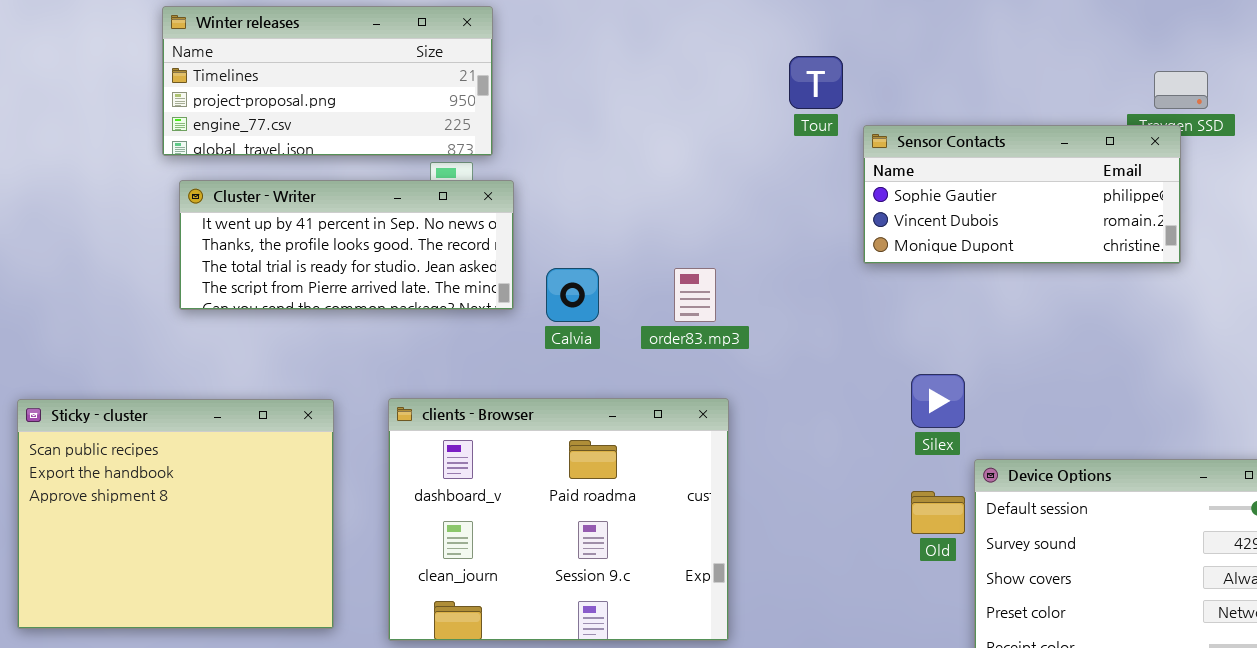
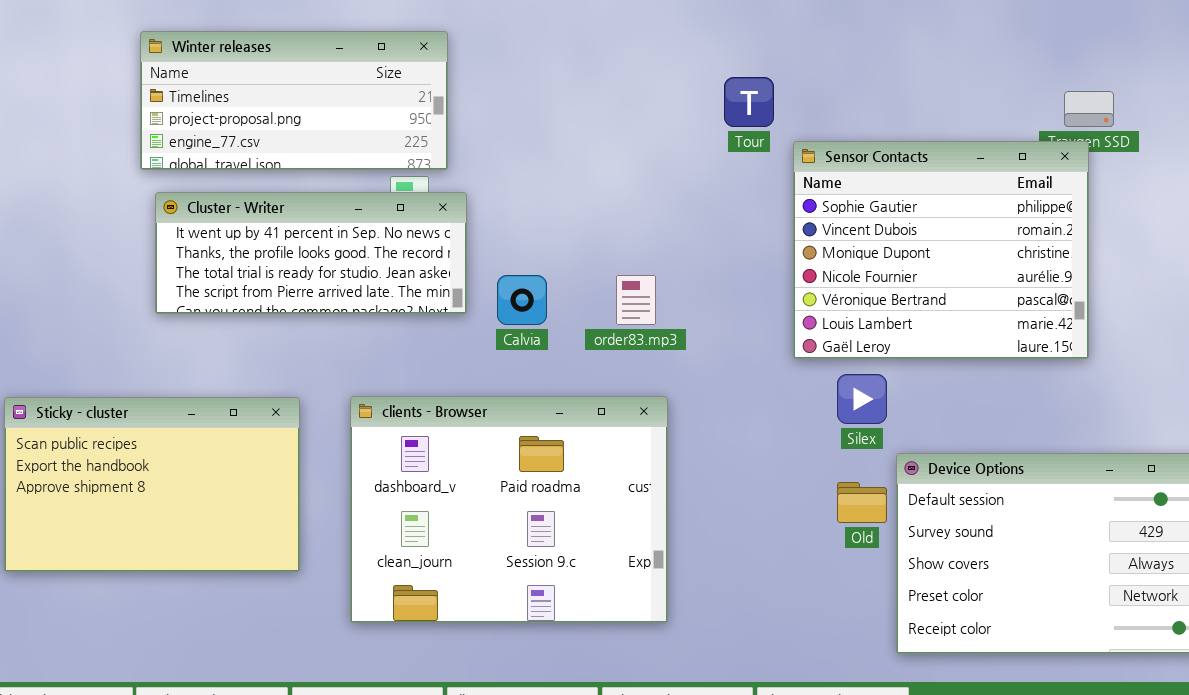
Sensor Contacts: [863,125,1181,264] -> [793,141,1089,359], resized
Sticky - cluster: [17,399,334,629] -> [4,397,300,572], resized

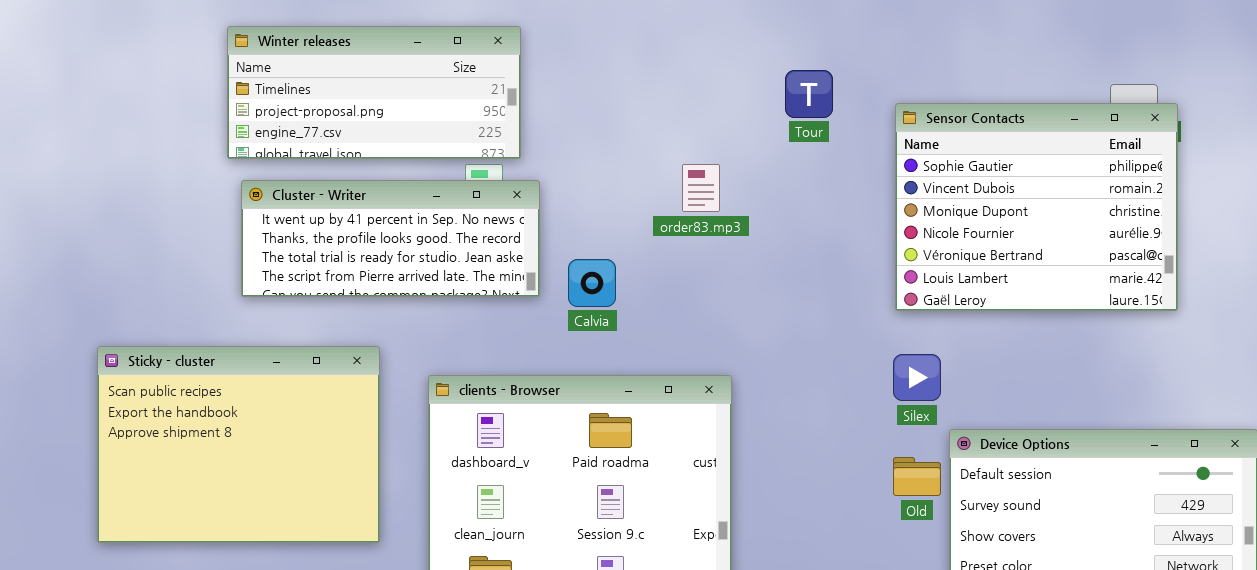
Sensor Contacts: [793,141,1089,359] -> [895,103,1178,311], moved
order83.mp3: [616,275,656,325] -> [682,164,720,212], moved
Sticky - cluster: [4,397,300,572] -> [97,346,380,543], resized

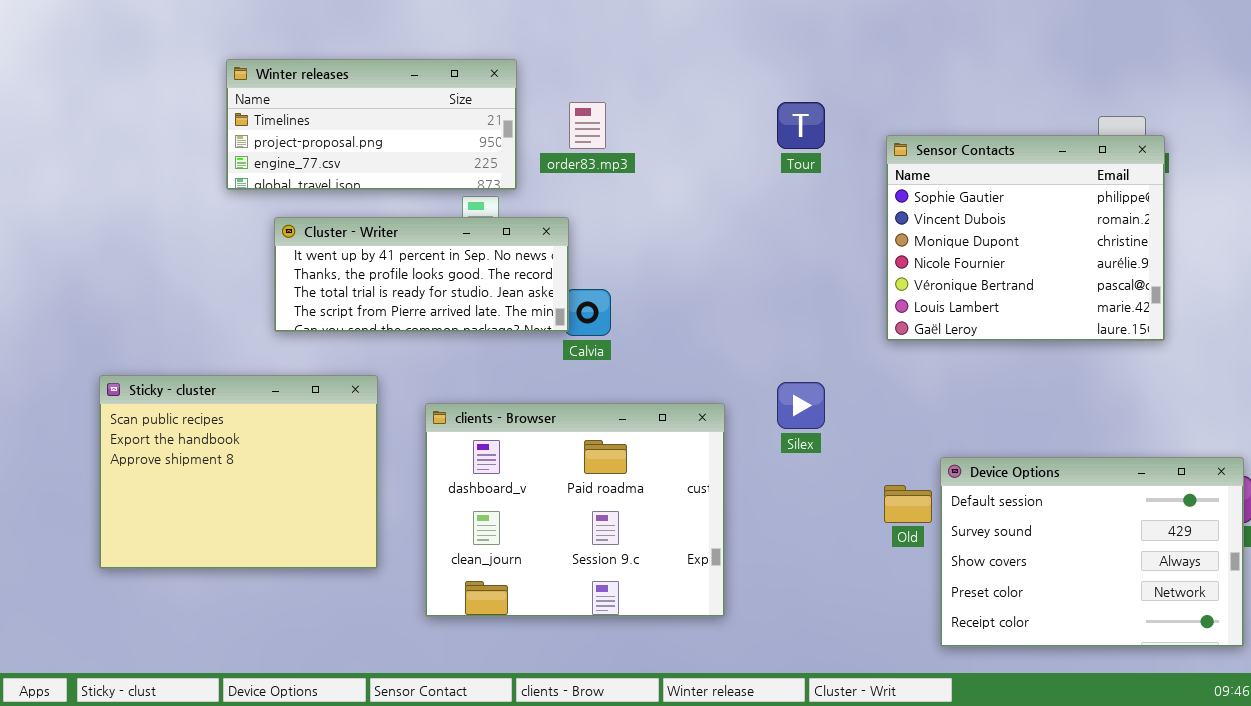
order83.mp3: [682,164,720,212] -> [569,102,606,149], moved
Cluster - Writer: [241,180,540,297] -> [274,217,569,332], moved
Silex: [893,354,941,401] -> [777,382,825,429], moved

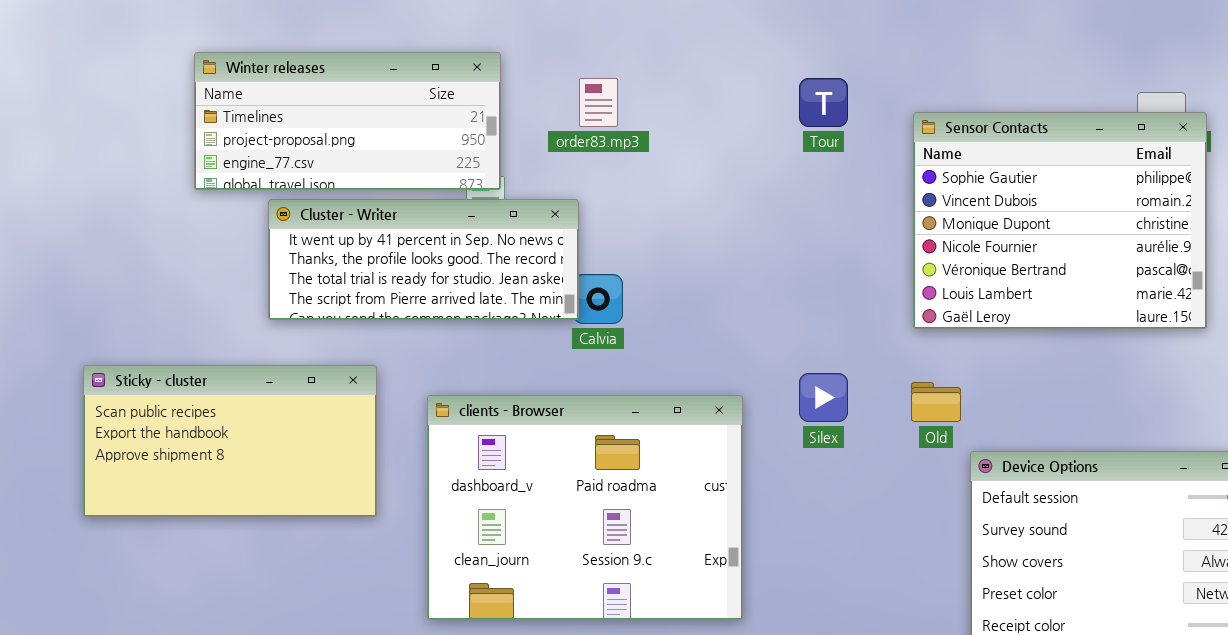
Winter releases: [226,59,517,190] -> [194,52,501,190], moved
Sticky - cluster: [99,375,378,569] -> [83,365,377,517], resized
Old: [884,485,932,523] -> [911,382,961,422], moved

